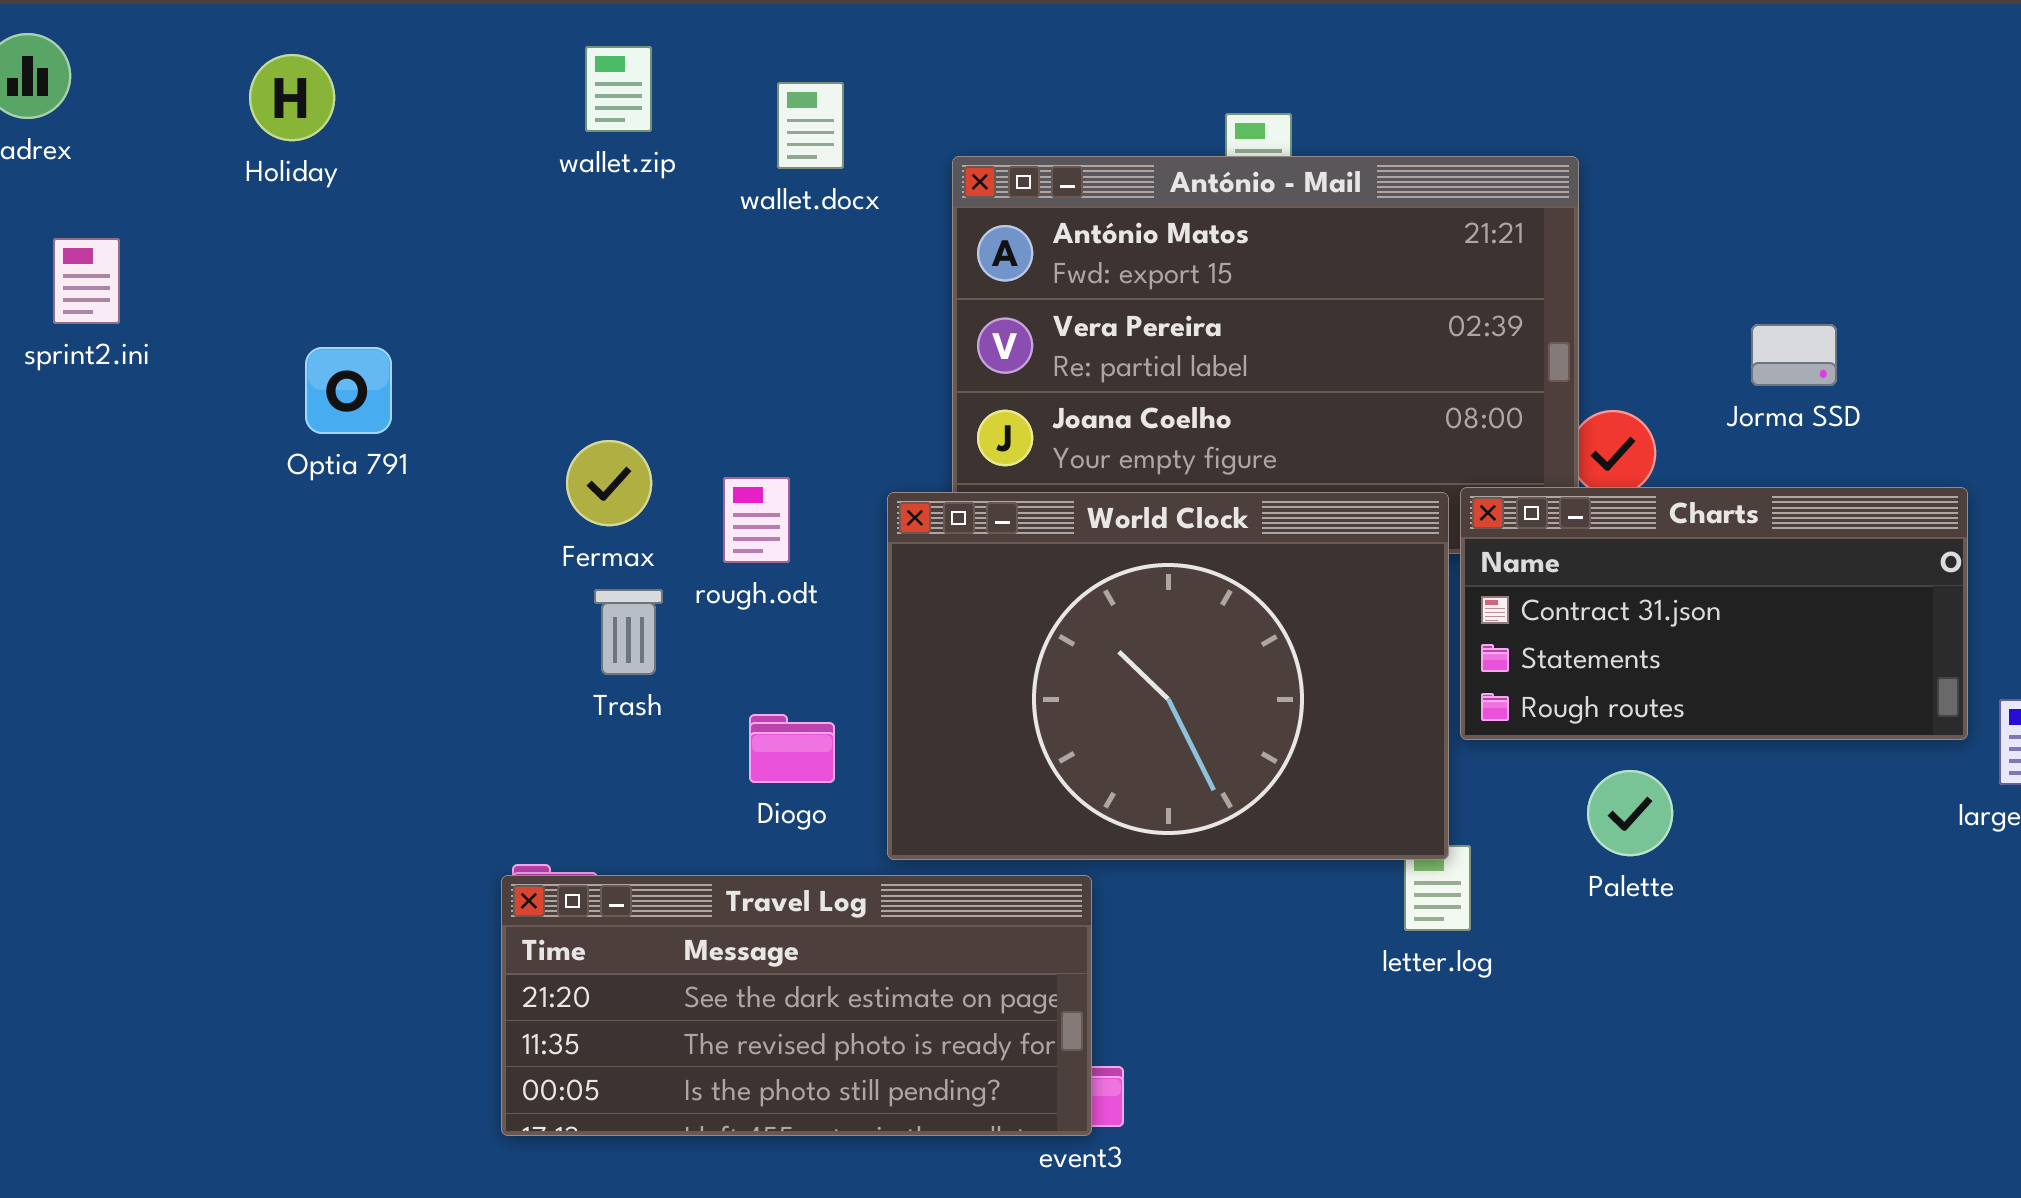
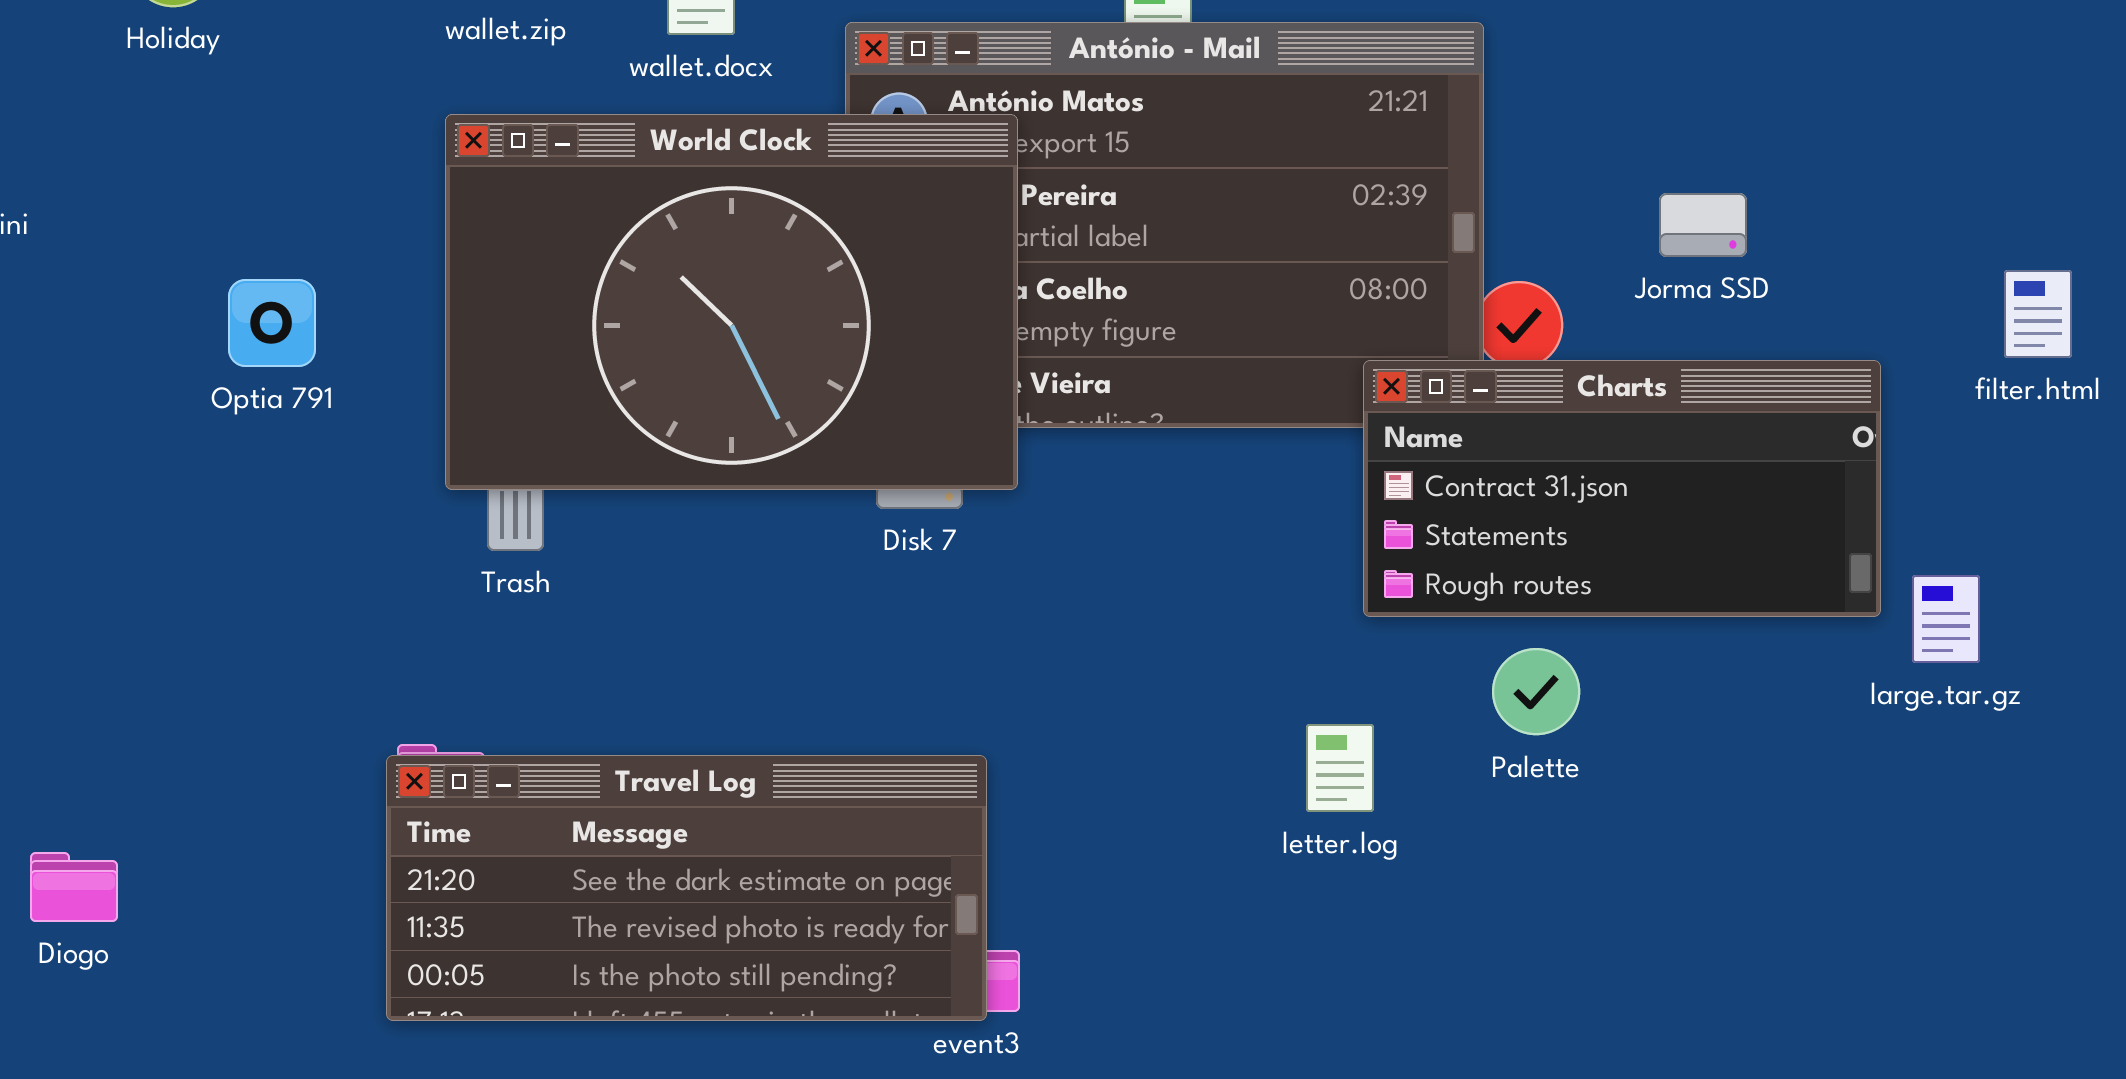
Optia 791: [305,347,392,434] -> [228,279,316,367], moved
World Clock: [887,492,1449,860] -> [445,114,1018,490], moved
Diogo: [749,714,835,783] -> [30,852,118,922], moved

